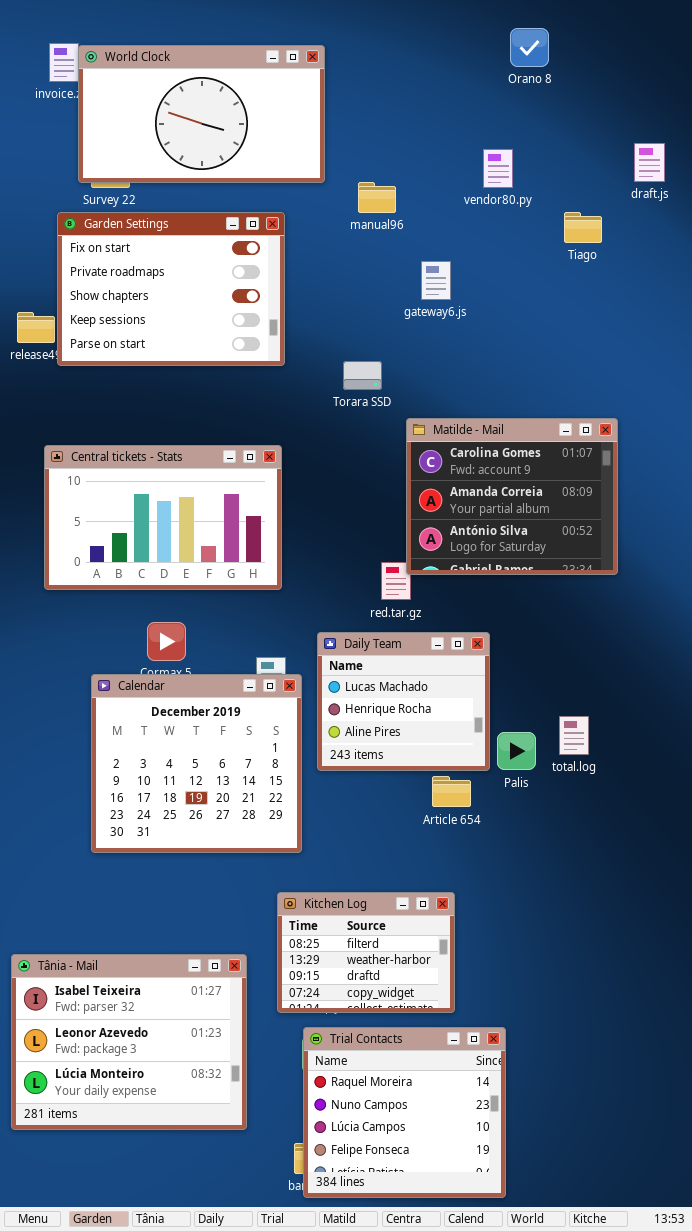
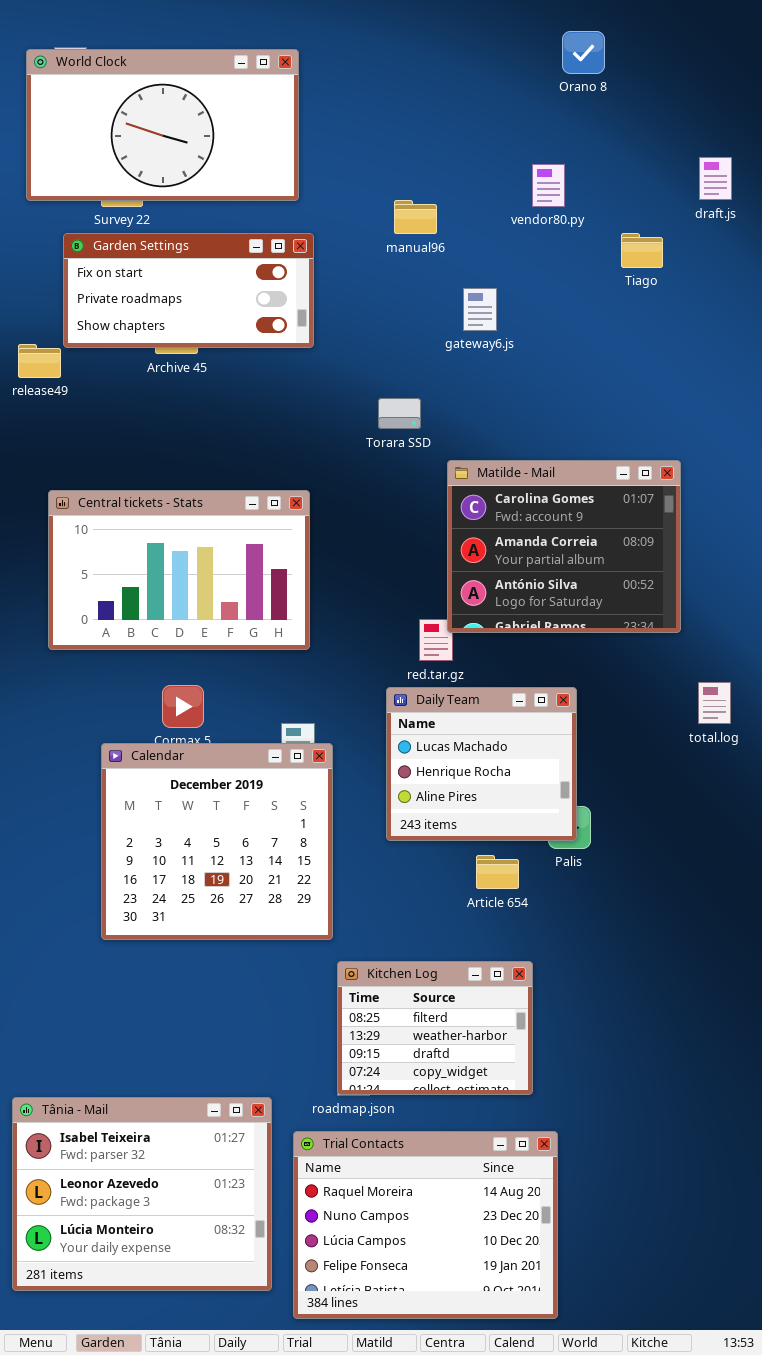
World Clock: [78,45,325,183] -> [26,49,299,201], moved
Garden Settings: [57,212,285,366] -> [63,233,314,348], resized
Daily Team: [317,632,490,771] -> [386,687,577,841], moved
total.log: [559,716,589,755] -> [698,682,731,724], moved
Kitchen Log: [277,892,455,1013] -> [337,961,533,1095], moved
Tânia - Mail: [11,954,247,1130] -> [12,1097,272,1291], moved
Trial Contacts: [303,1027,506,1198] -> [293,1131,558,1319], resized

